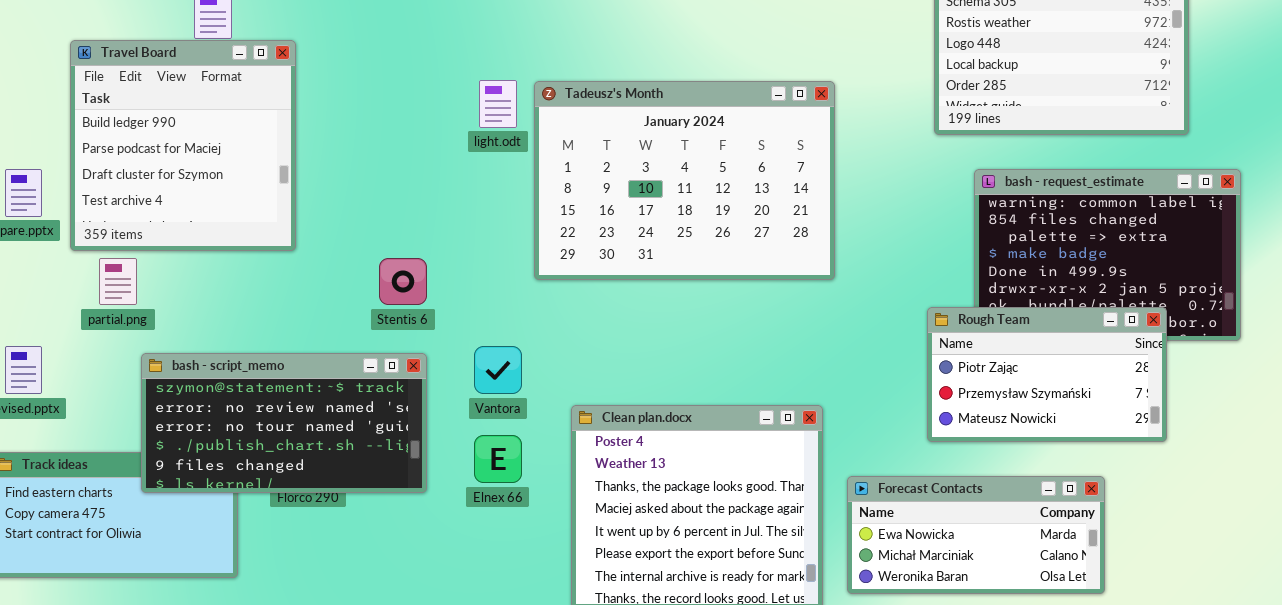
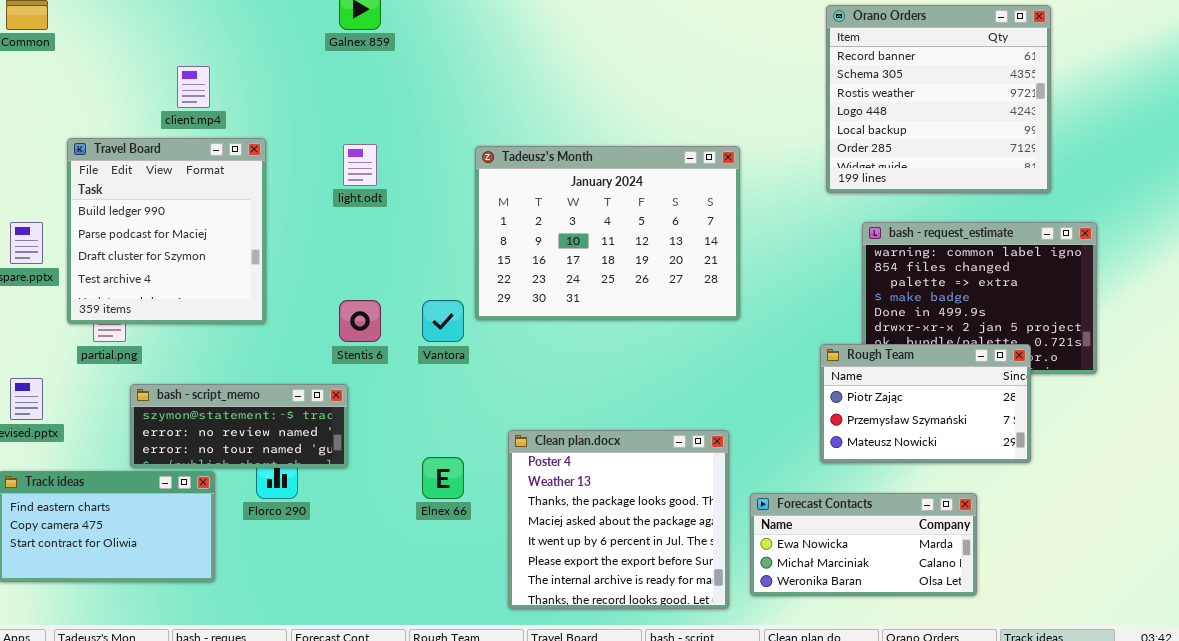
Travel Board: [70,40,296,251] -> [67,138,266,324], moved
light.odt: [479,80,517,128] -> [343,144,377,186], moved
Vantora: [474,346,522,394] -> [422,300,464,342], moved
bash - script_memo: [141,353,427,493] -> [130,384,348,468], resized

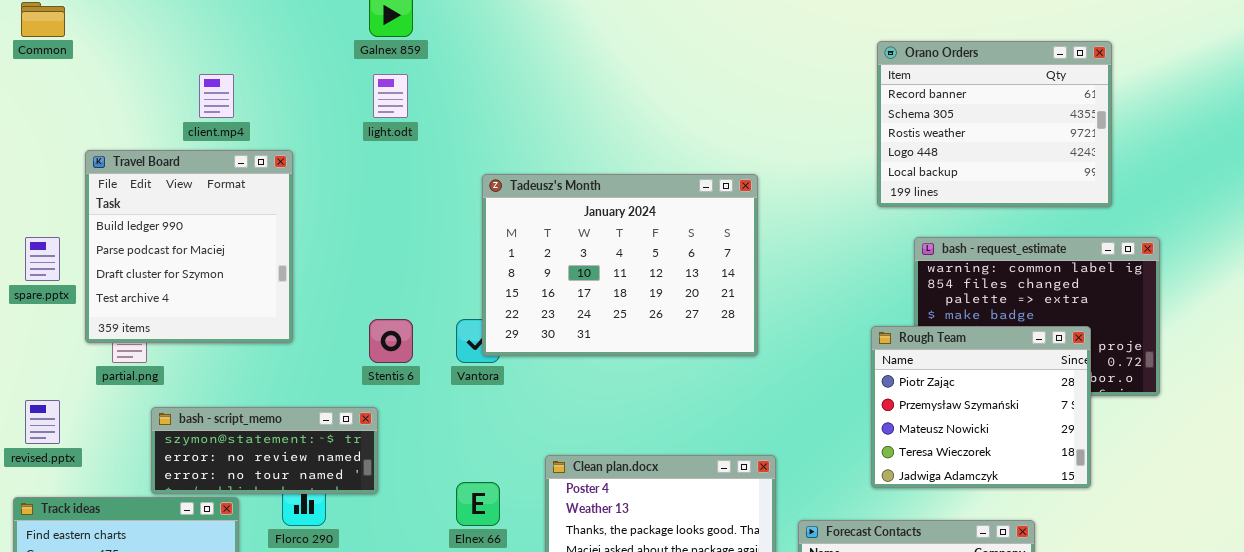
Orano Orders: [826,5,1051,193] -> [877,41,1112,207], resized
light.odt: [343,144,377,186] -> [373,74,408,118], moved
Tadeusz's Month: [475,146,740,320] -> [482,174,758,356], moved
Rough Team: [820,344,1031,463] -> [871,326,1091,488], resized

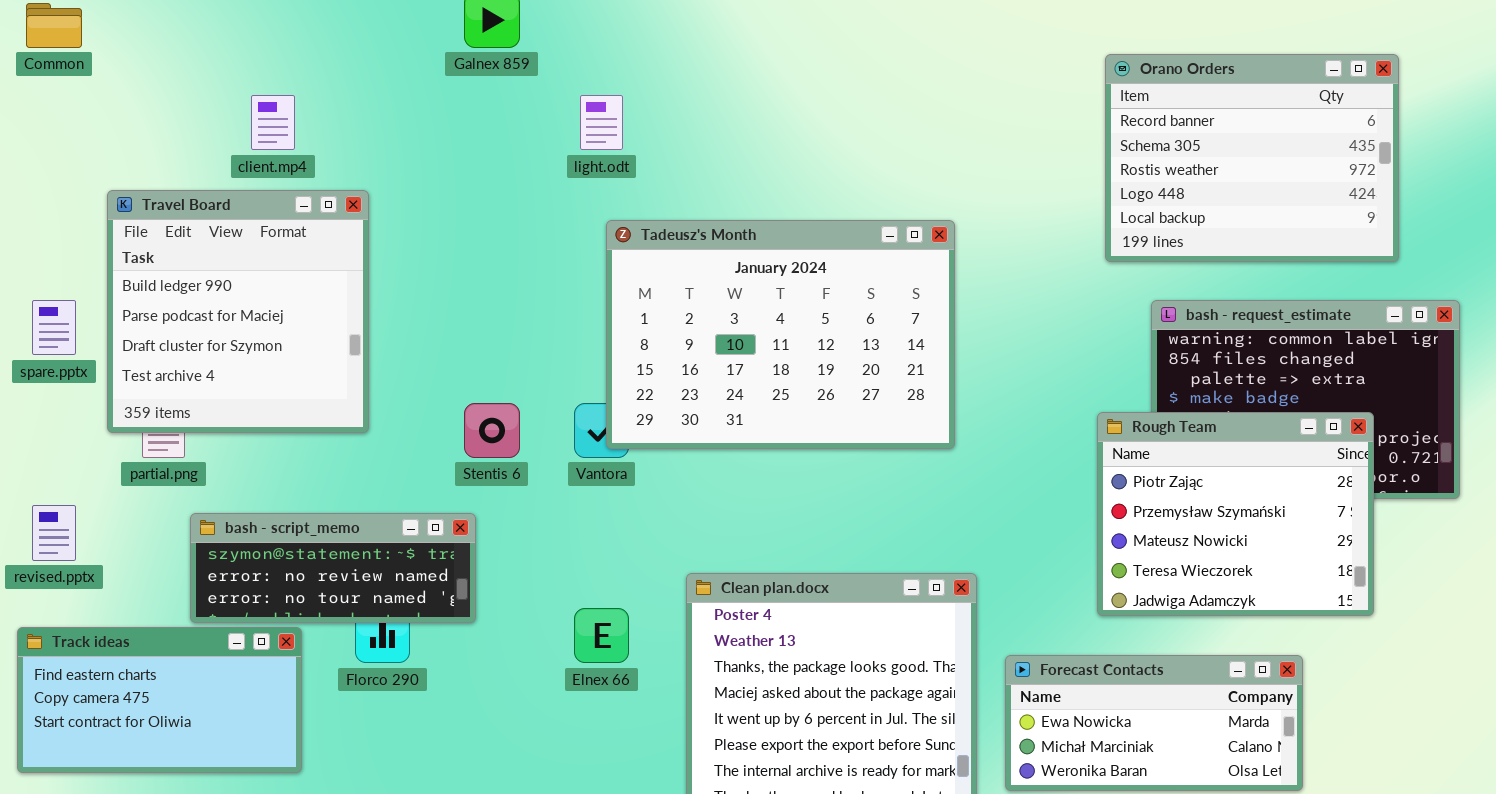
light.odt: [373,74,408,118] -> [580,95,623,150], moved

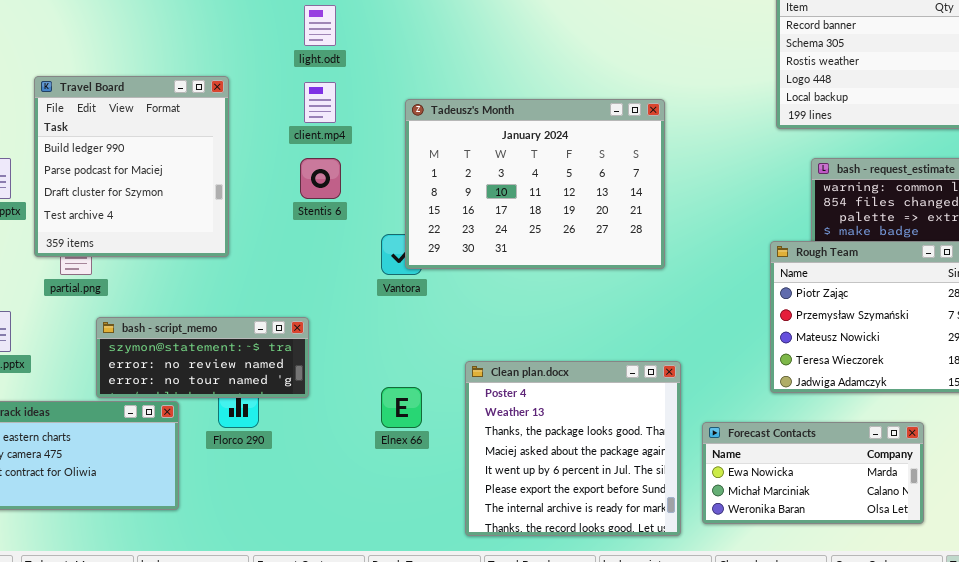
client.mp4: [251,95,295,150] -> [304,82,336,123], moved
light.odt: [580,95,623,150] -> [304,5,336,46], moved
Stentis 6: [464,403,520,458] -> [300,158,341,199], moved

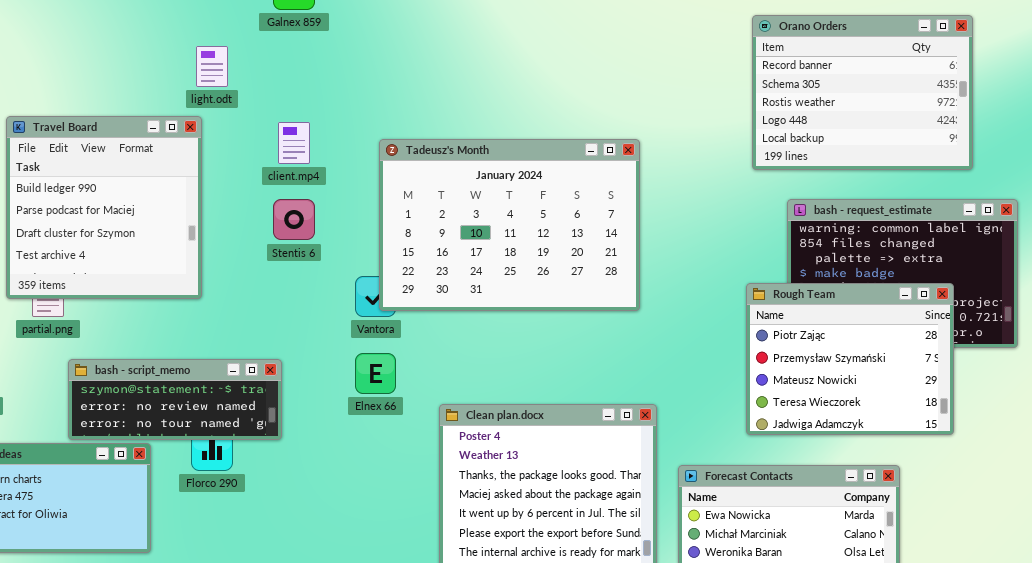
light.odt: [304,5,336,46] -> [196,46,228,87], moved
Elnex 66: [381,387,422,428] -> [355,353,396,394], moved

